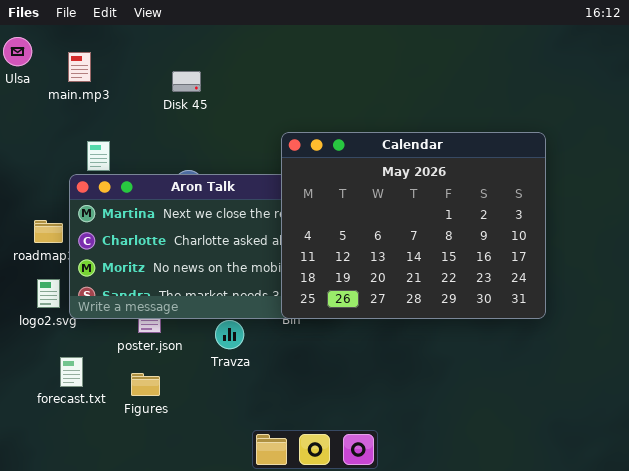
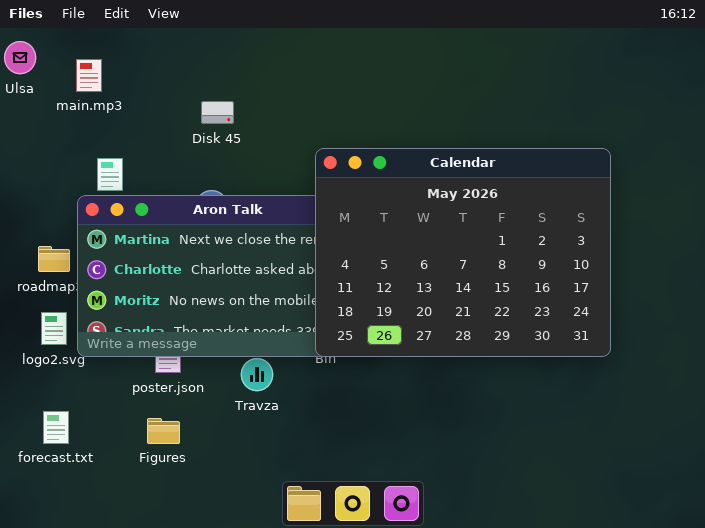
Disk 45: [172,71,201,92] -> [201,101,234,124], moved
forecast.txt: [60,357,83,387] -> [43,411,69,444], moved

